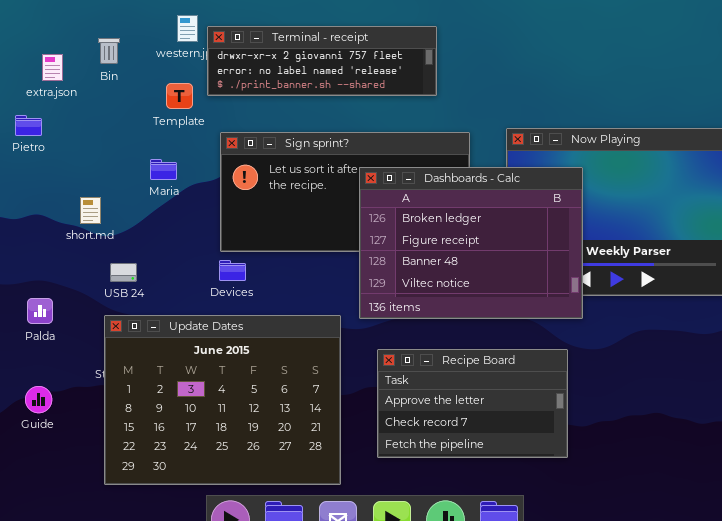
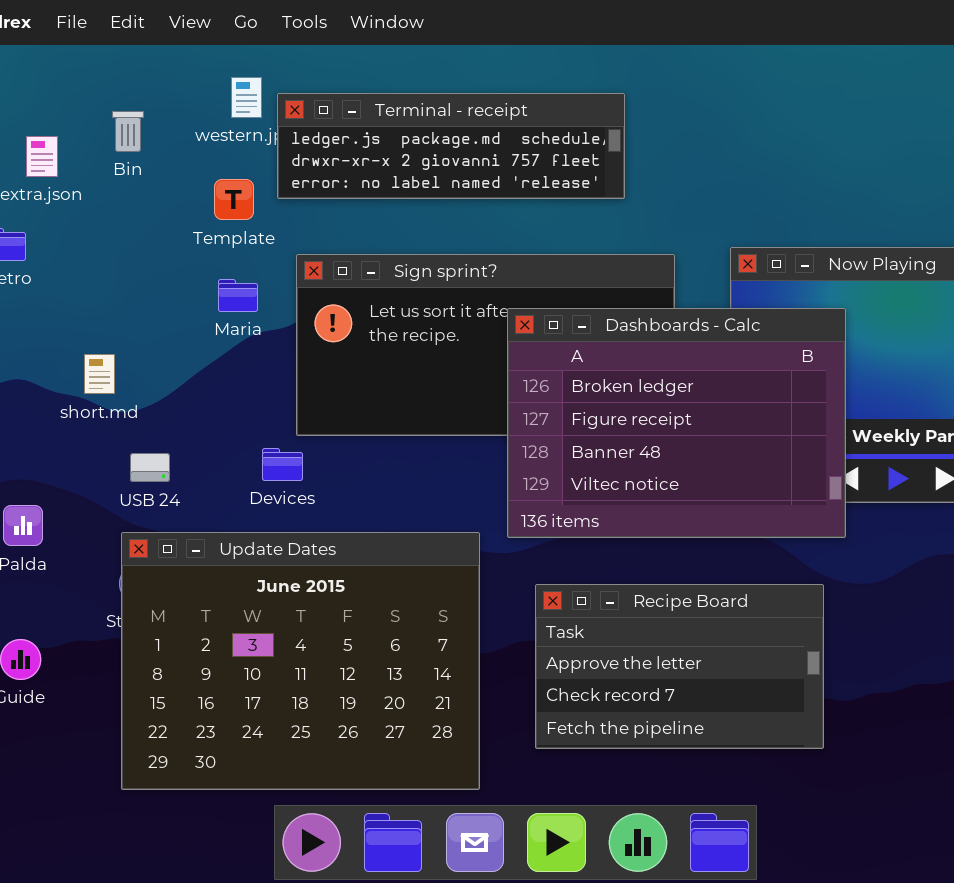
Terminal - receipt: [207,26,437,96] -> [277,93,625,199], scrolled up 1 row
Maria: [150,159,177,180] -> [218,279,258,312], moved
Devices: [219,260,246,281] -> [262,448,303,481], moved

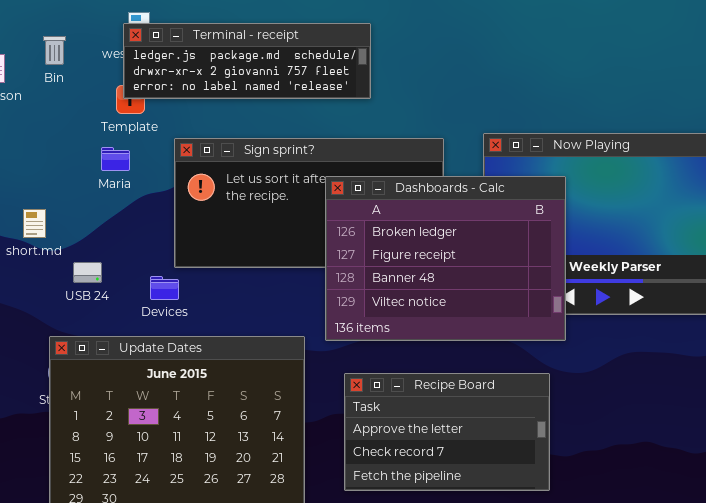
Terminal - receipt: [277,93,625,199] -> [123,23,371,99], moved
Maria: [218,279,258,312] -> [101,147,130,171], moved
USB 24: [130,453,170,482] -> [73,262,102,283], moved

